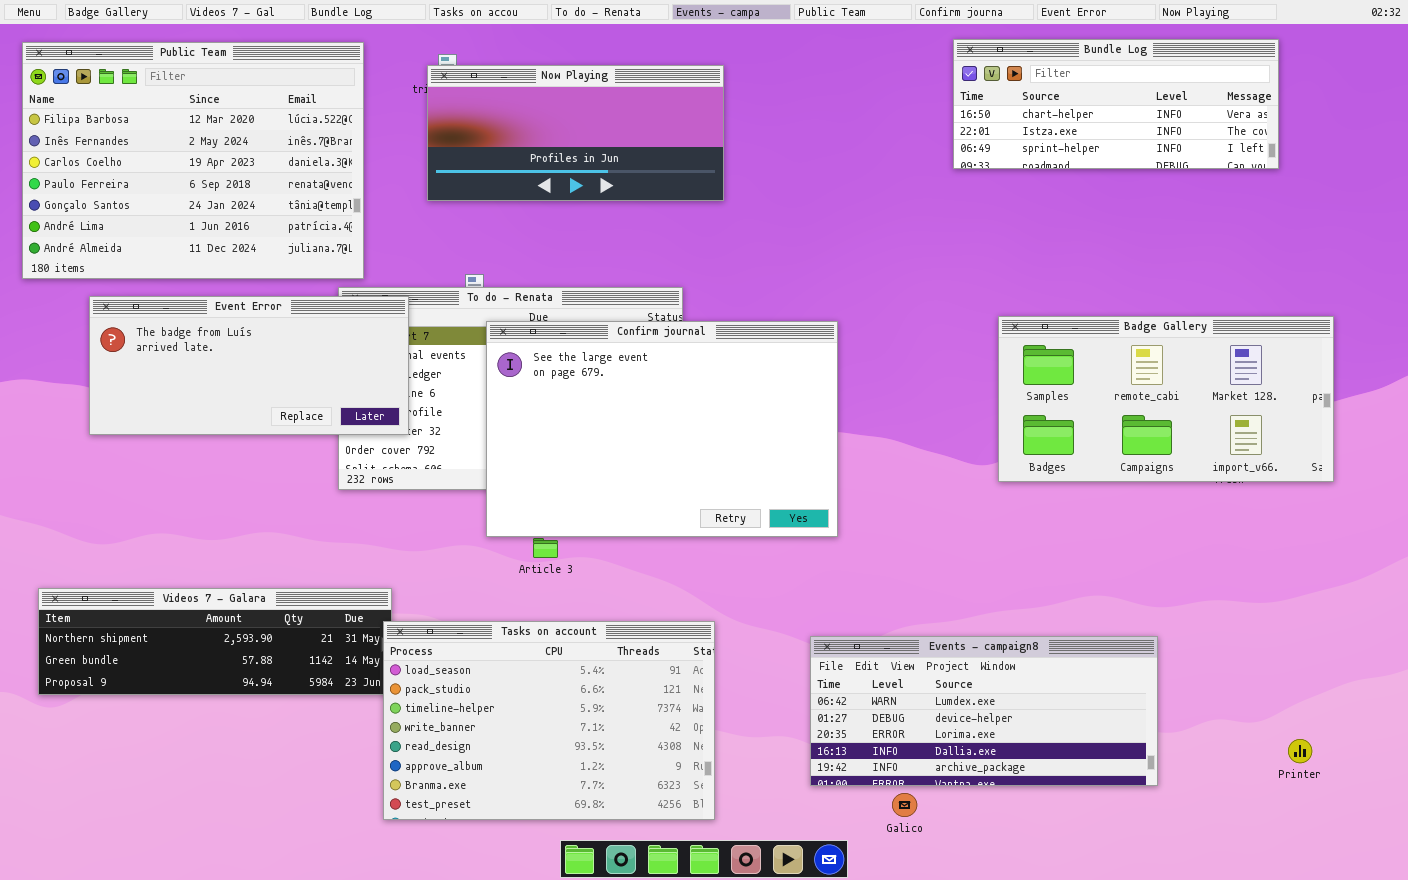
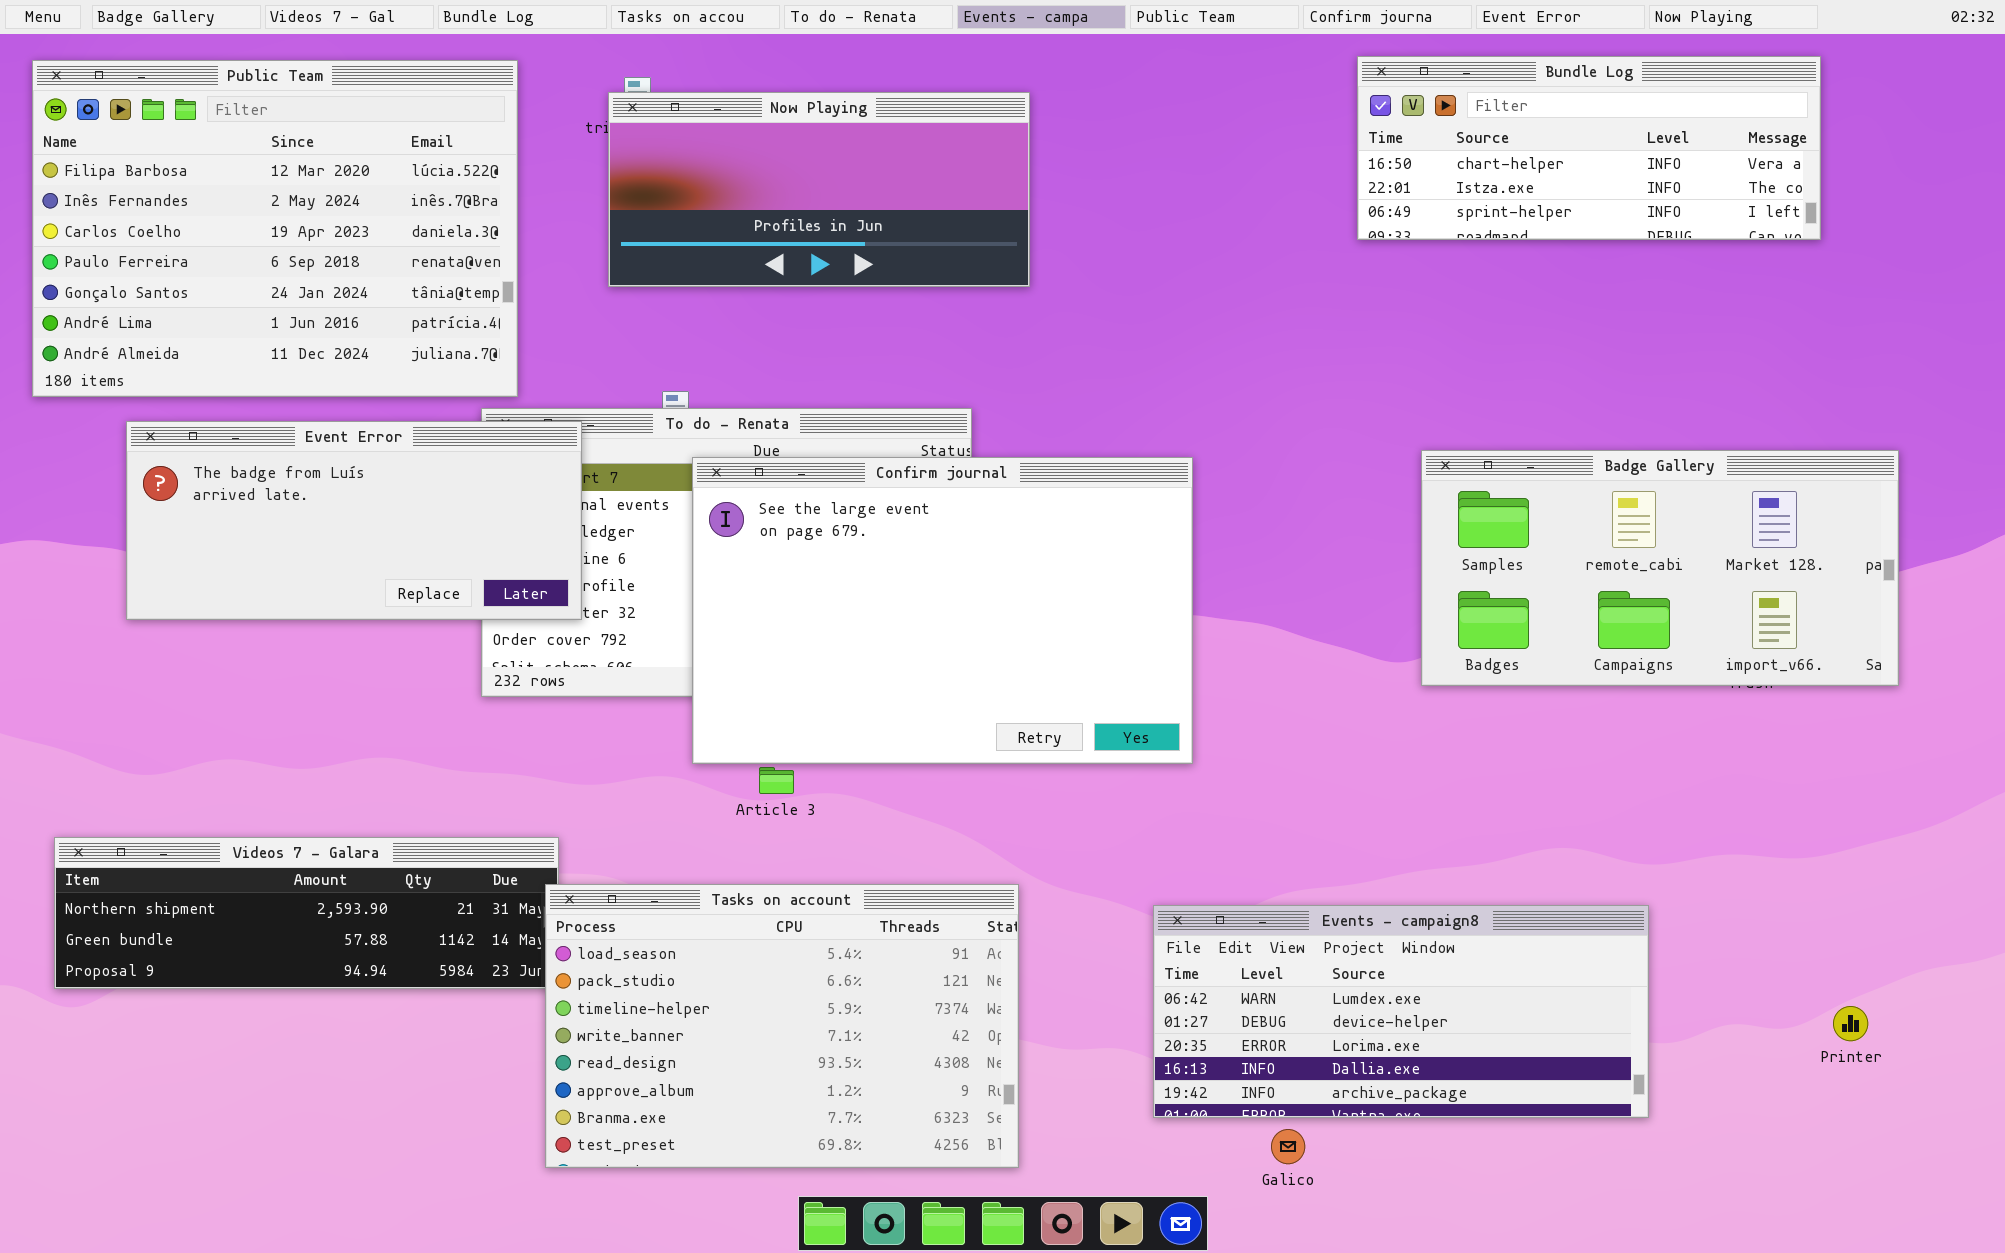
Printer: [1288,739,1312,763] -> [1833,1006,1868,1041], moved

